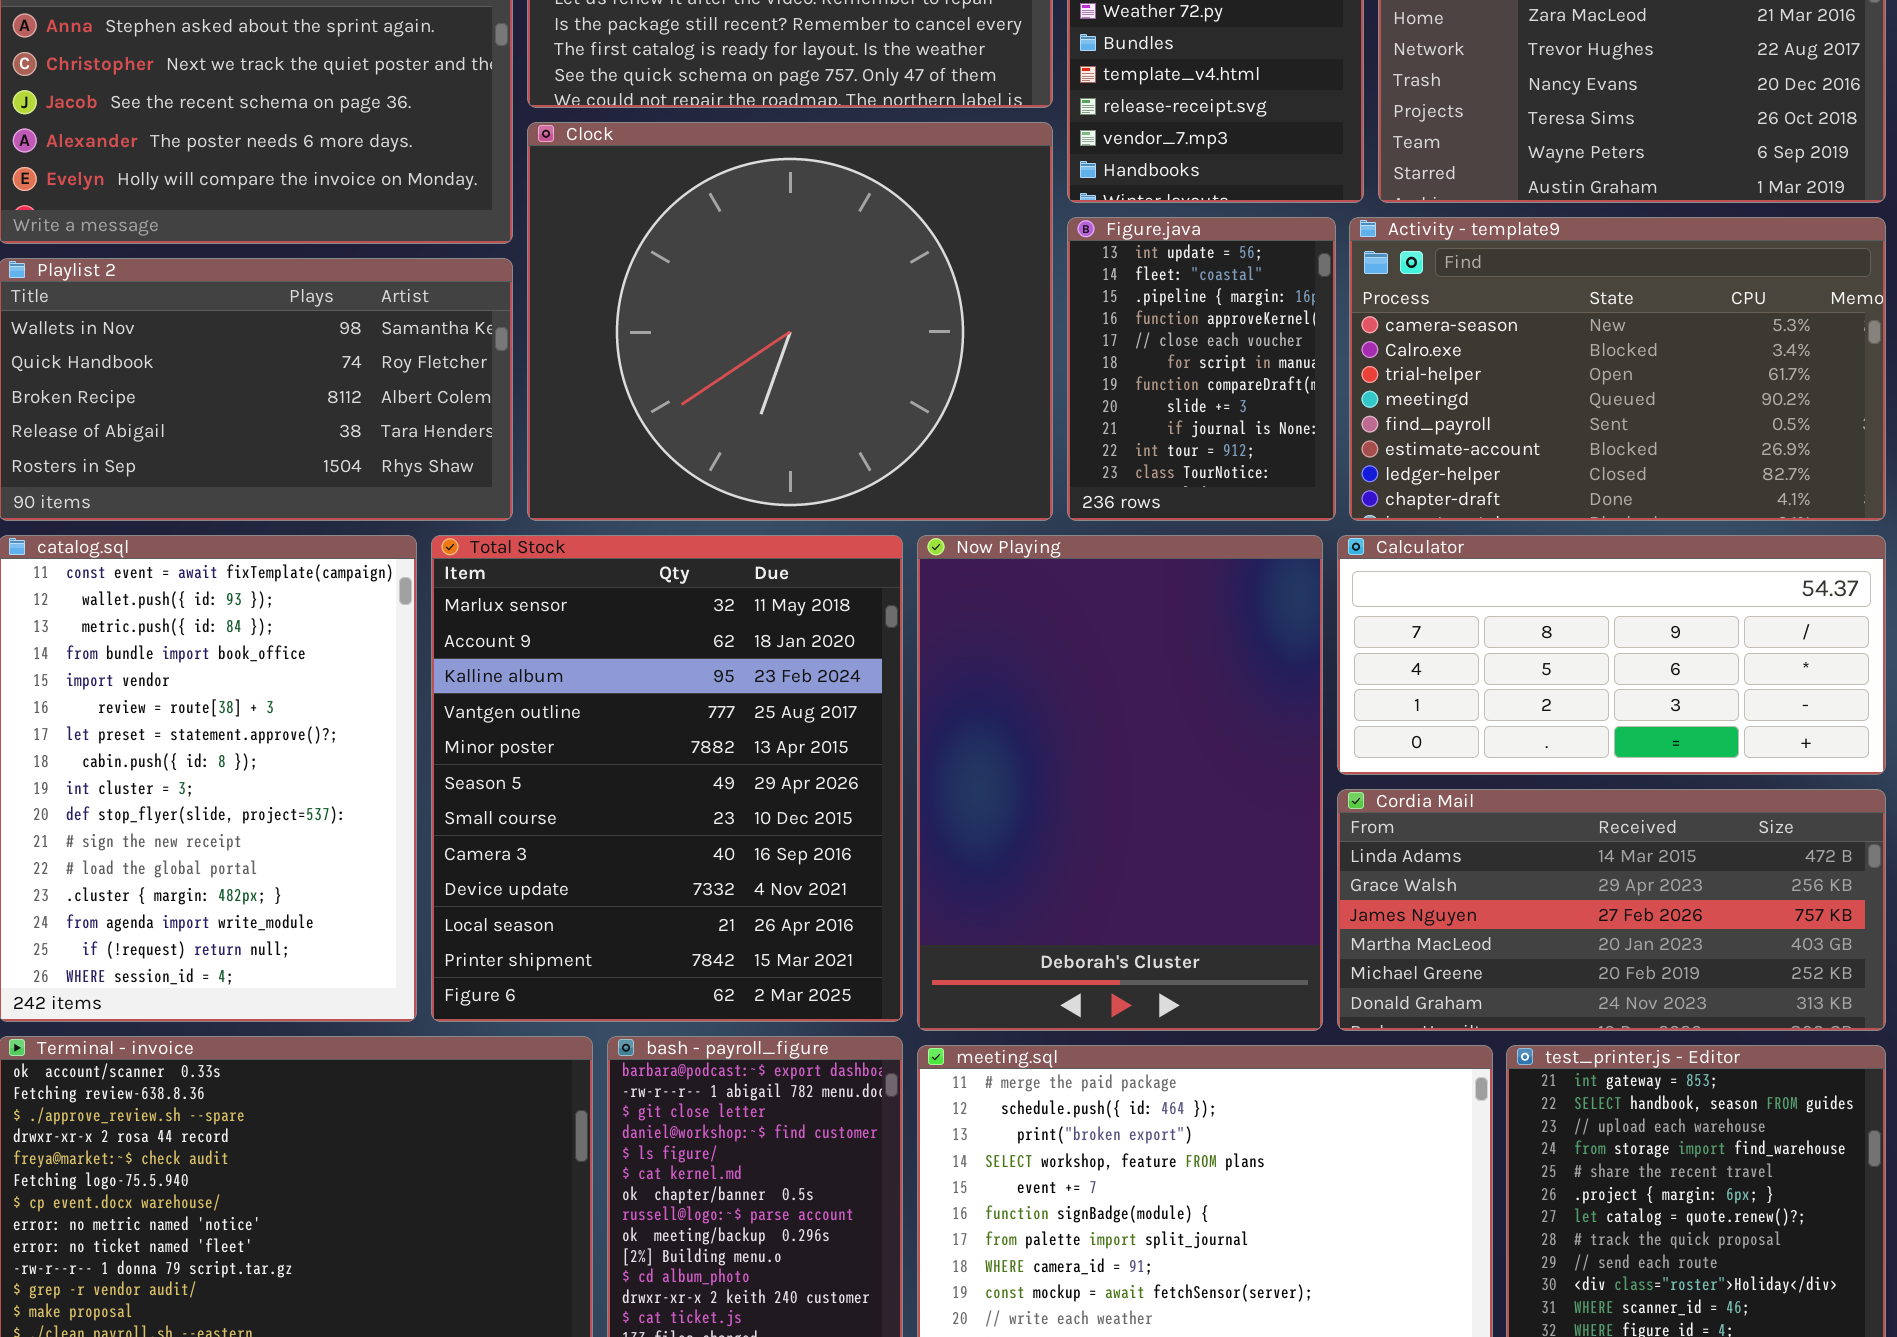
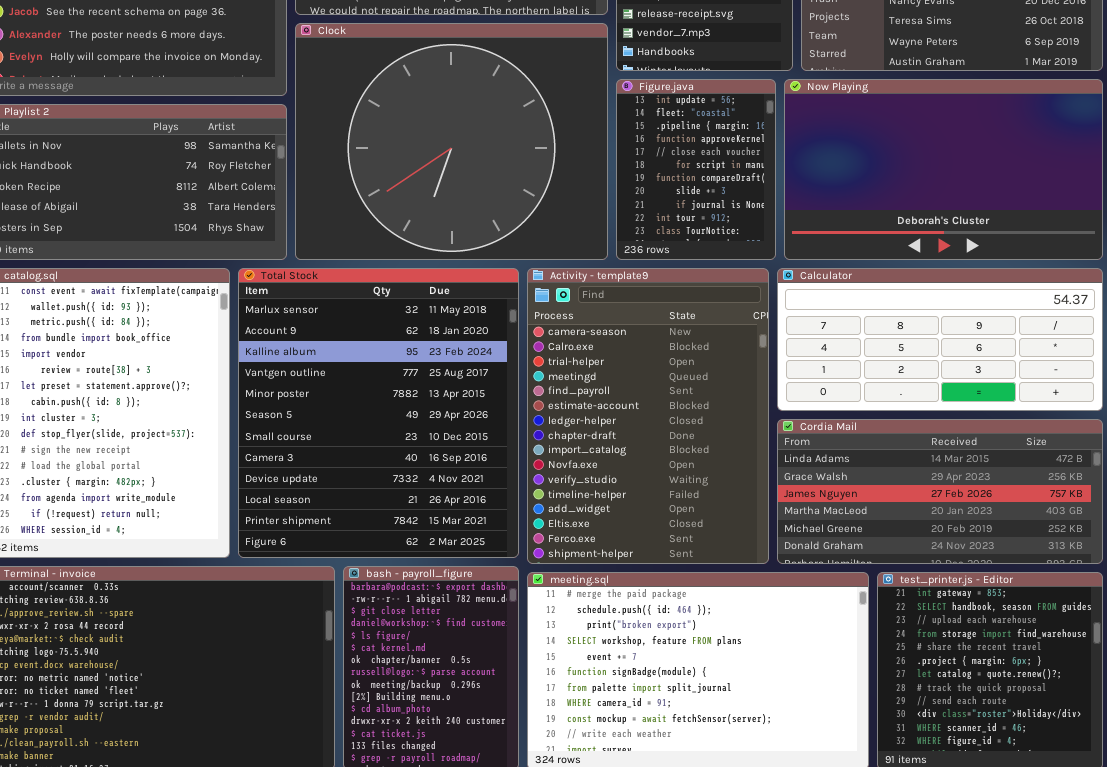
Activity - template9: [1349,217,1886,521] -> [527,268,769,564], moved, resized
Now Playing: [917,535,1323,1031] -> [784,79,1103,260], moved, resized

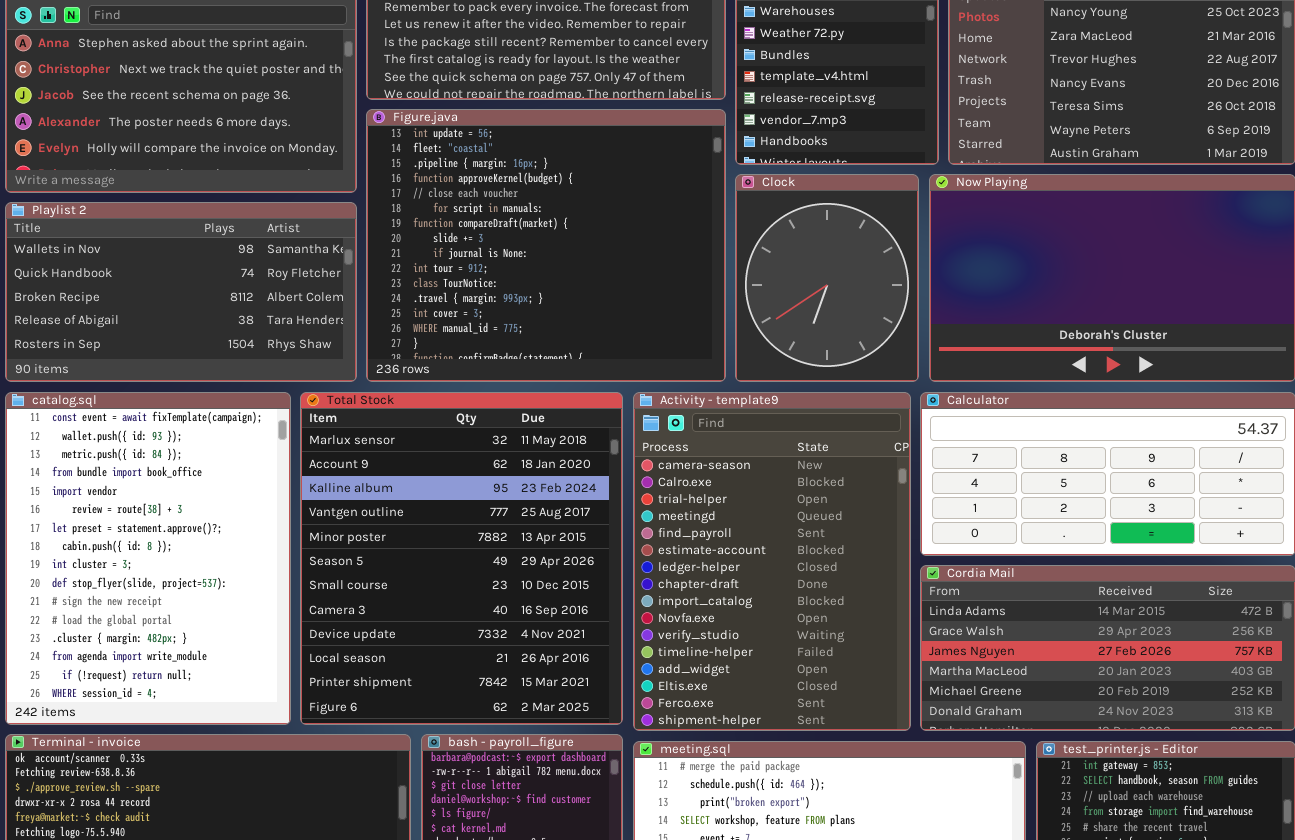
Clock: [295,23,608,260] -> [735,174,919,382], moved, resized
Figure.java: [616,79,776,260] -> [366,109,726,382], moved, resized

